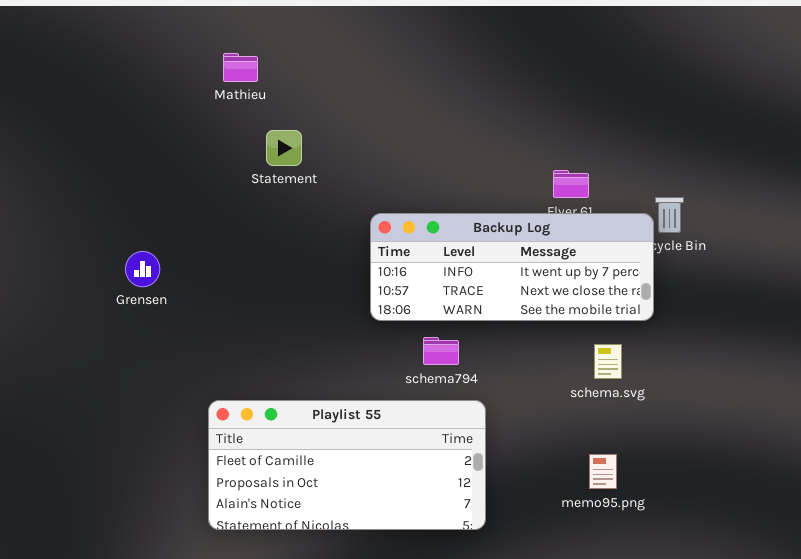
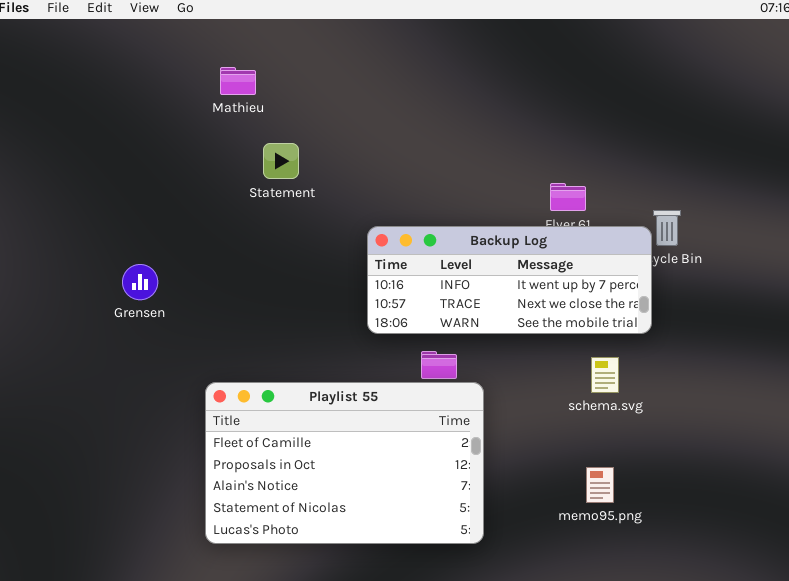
Playlist 55: [208,400,486,530] -> [205,382,484,544], resized

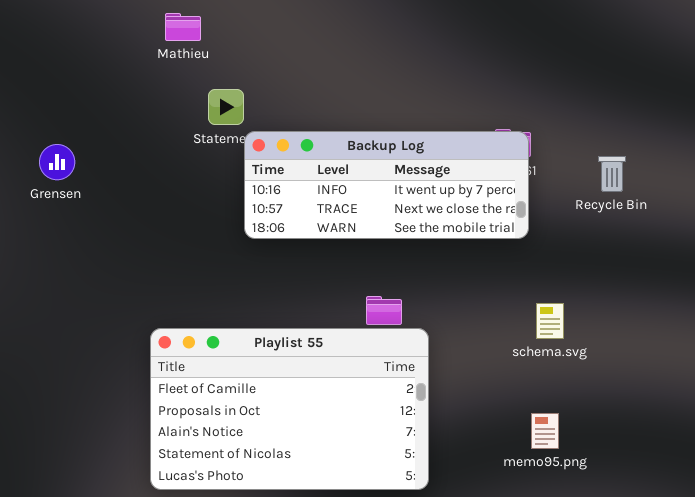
Backup Log: [367,226,652,334] -> [244,131,529,239], moved
Grensen: [122,264,158,300] -> [39,144,75,180], moved

